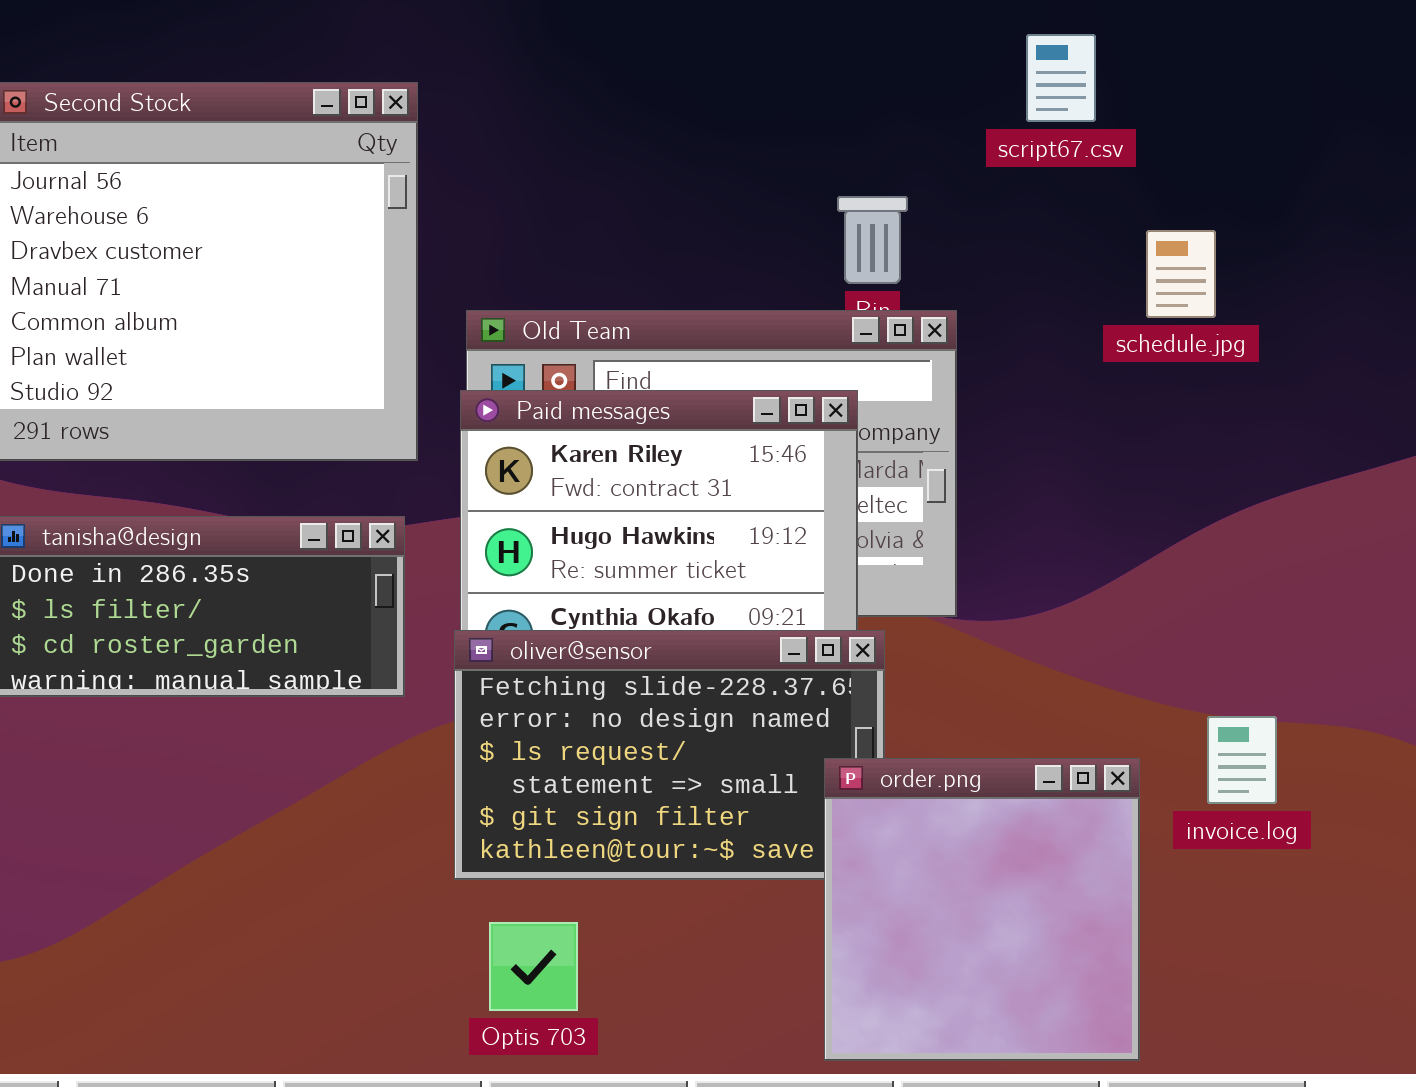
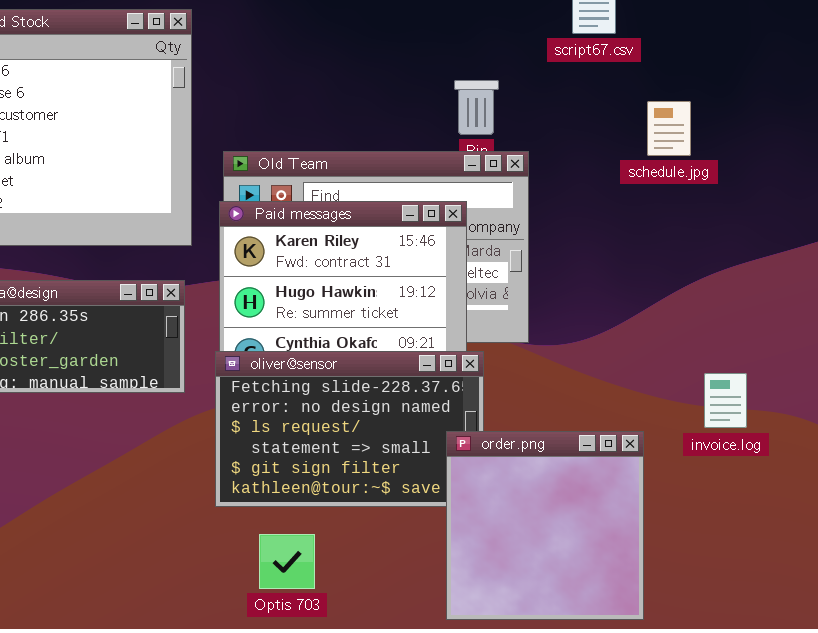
invoice.log: [1207,716,1277,804] -> [704,373,747,428], moved
Optis 703: [489,922,578,1011] -> [259,534,315,589], moved

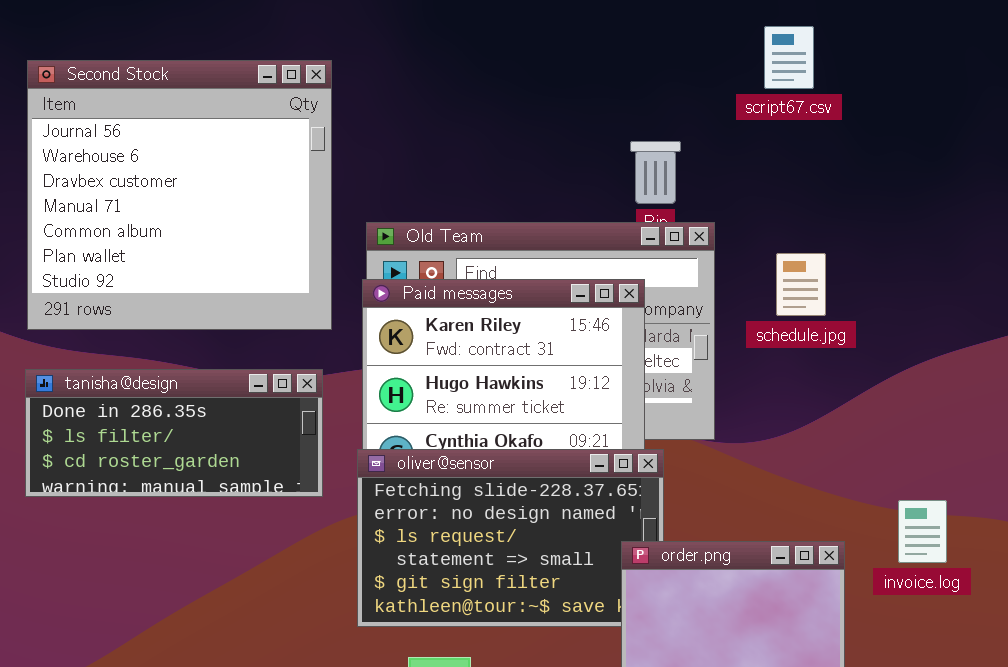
schedule.jpg: [647,101,691,156] -> [776,253,826,316], moved
invoice.log: [704,373,747,428] -> [898,500,947,563], moved

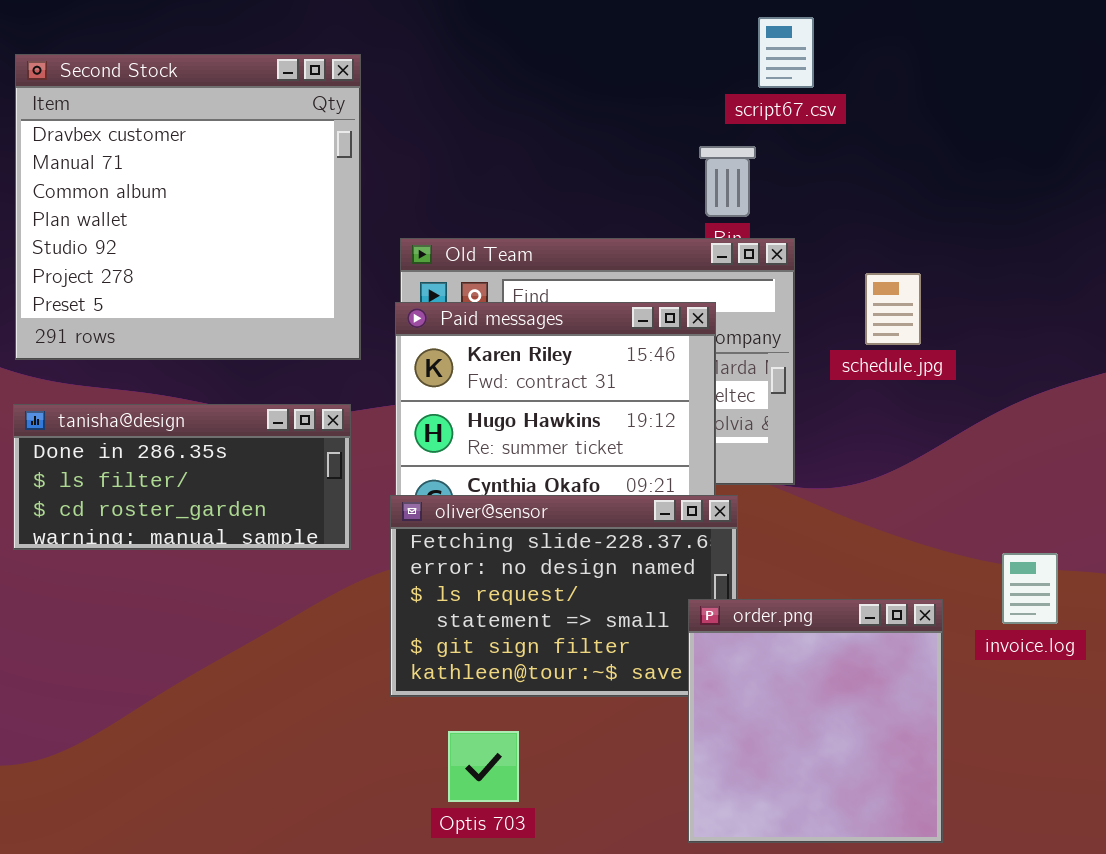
script67.csv: [764,26,814,89] -> [758,17,814,88], moved
Second Stock: [27,60,332,330] -> [15,54,361,360], scrolled down 2 rows

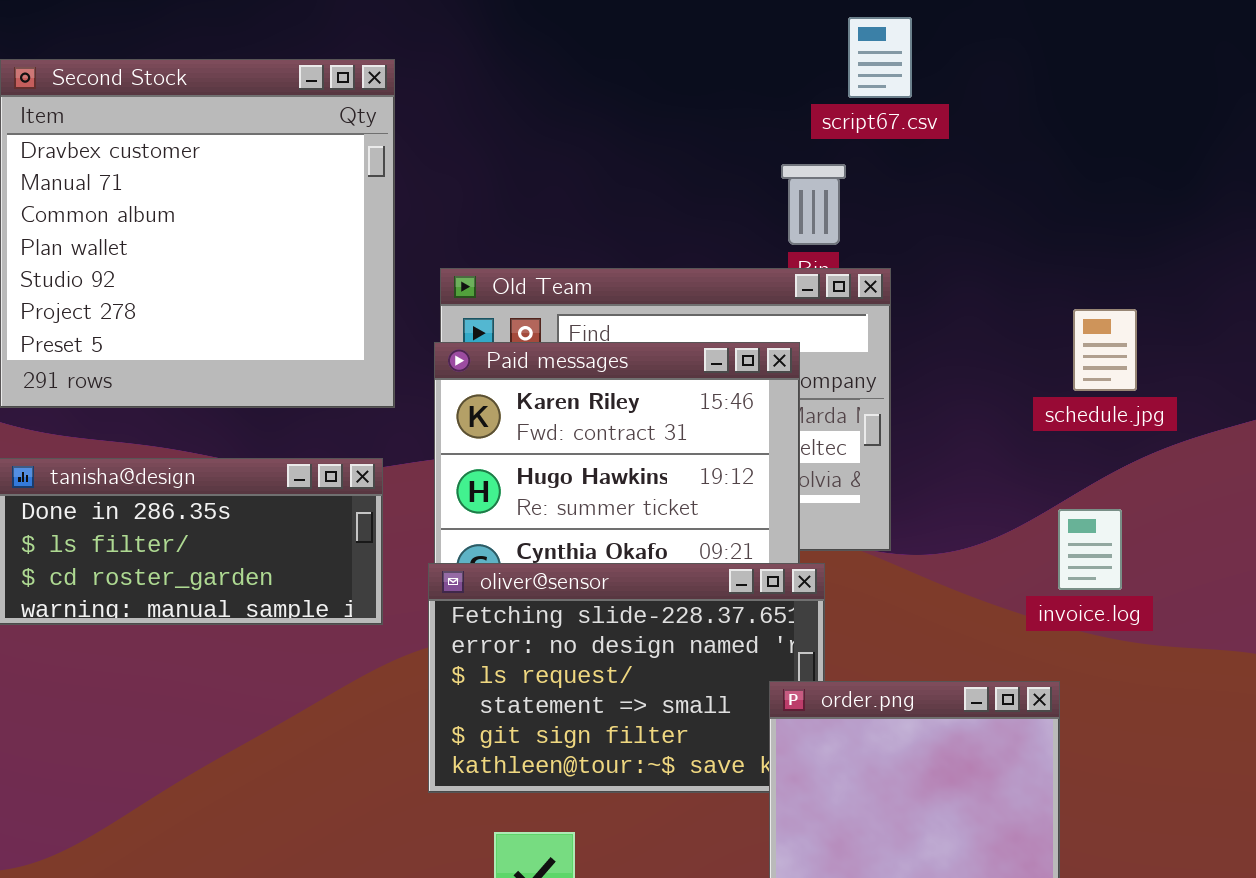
schedule.jpg: [865,273,921,345] -> [1073,309,1137,391], moved
invoice.log: [1002,553,1058,624] -> [1058,509,1122,590], moved

